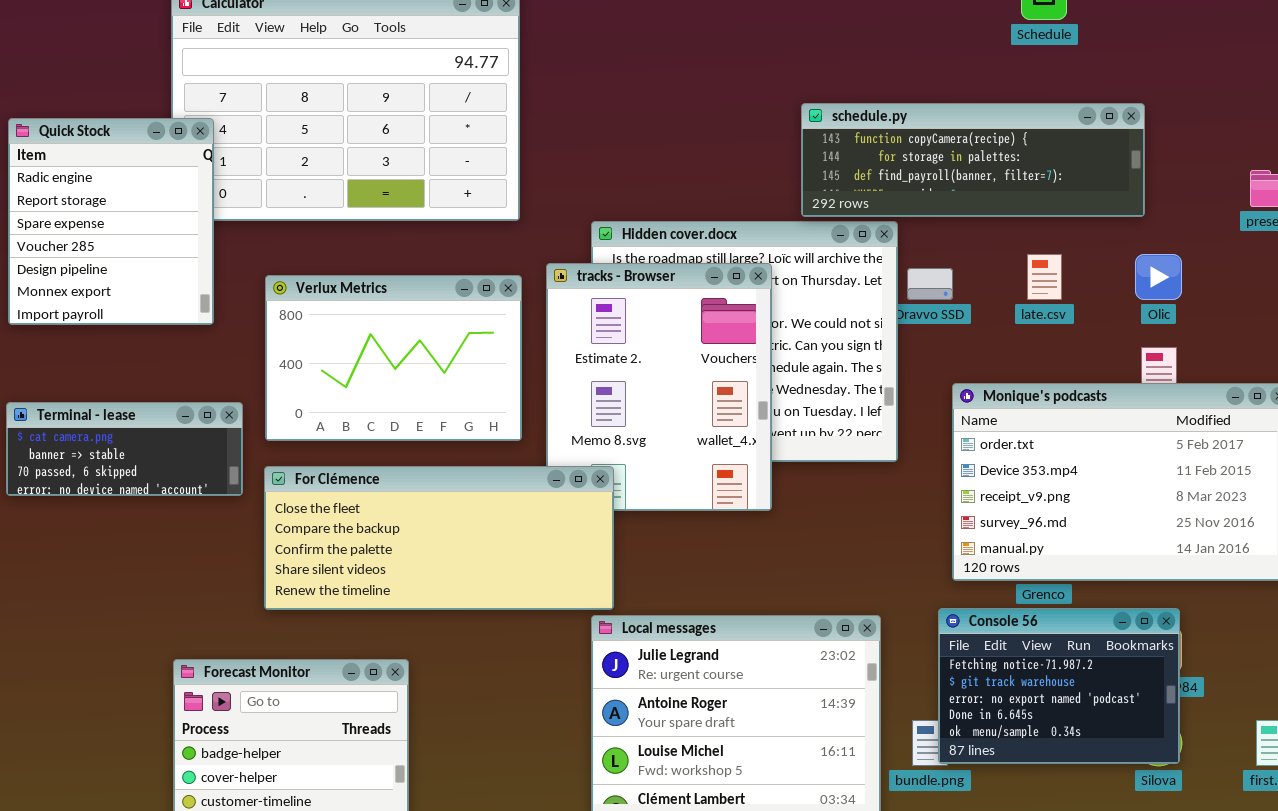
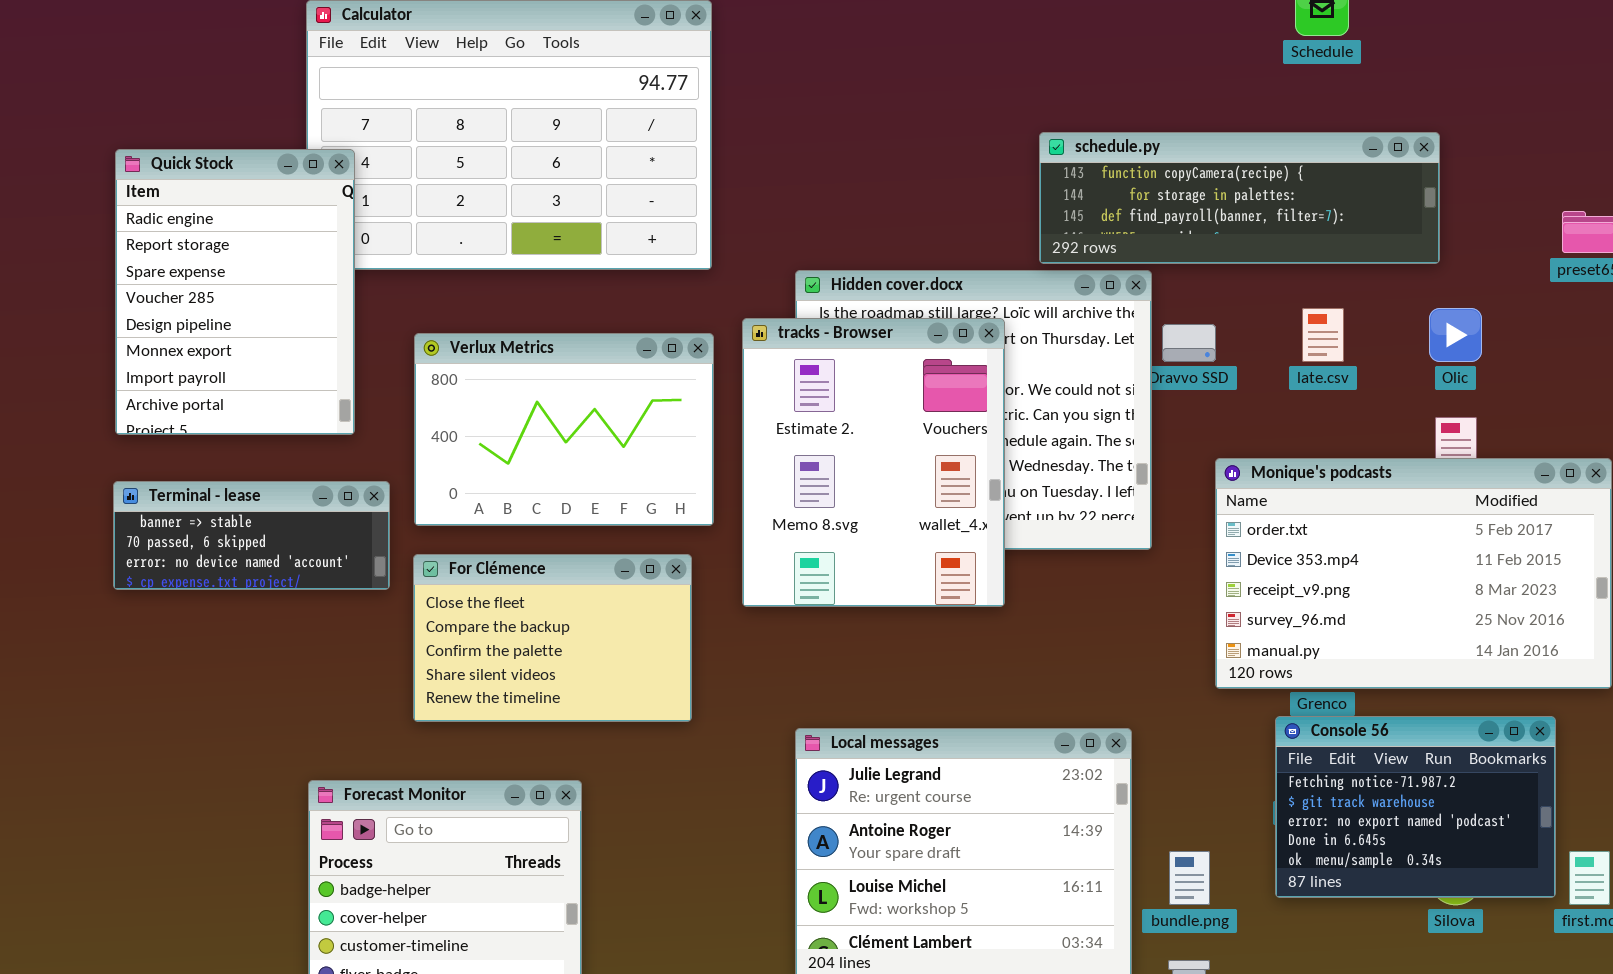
Quick Stock: [8,118,214,325] -> [115,149,355,435], resized
Terminal - lease: [6,402,243,496] -> [113,481,390,590], scrolled down 1 row
For Clémence: [264,466,614,610] -> [413,554,692,722], resized
Console 56: [938,608,1180,764] -> [1275,716,1556,898], moved

